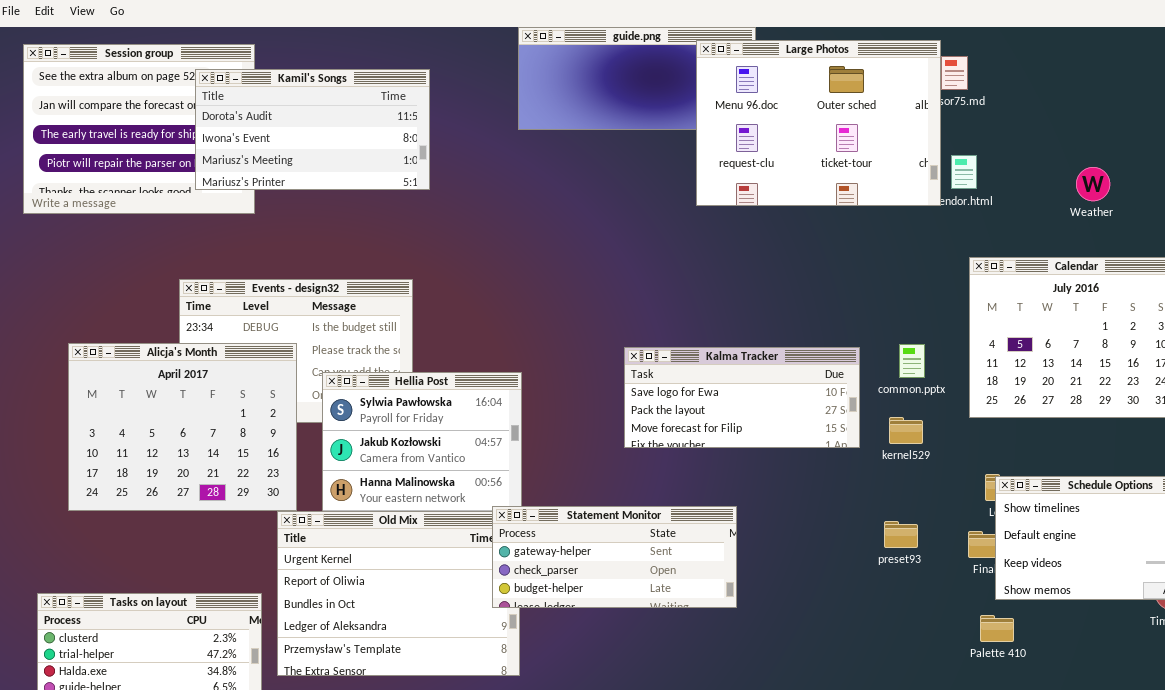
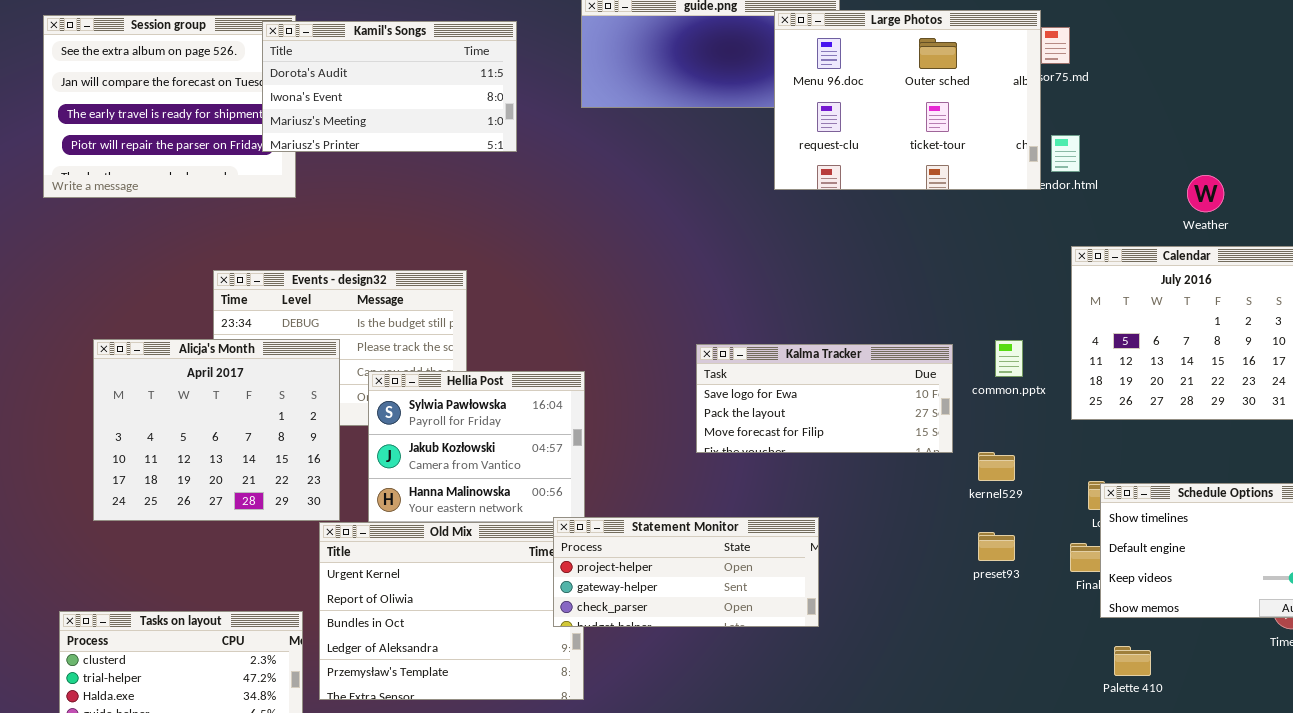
Kamil's Songs: [195,69,430,190] -> [262,21,517,152], moved
Weather: [1076,167,1110,201] -> [1187,175,1224,212], moved
kernel529: [889,417,923,444] -> [978,452,1015,481], moved
Statement Monitor: [492,506,737,608] -> [553,517,819,627], scrolled up 1 row
Palette 410: [980,615,1014,642] -> [1114,646,1151,676], moved

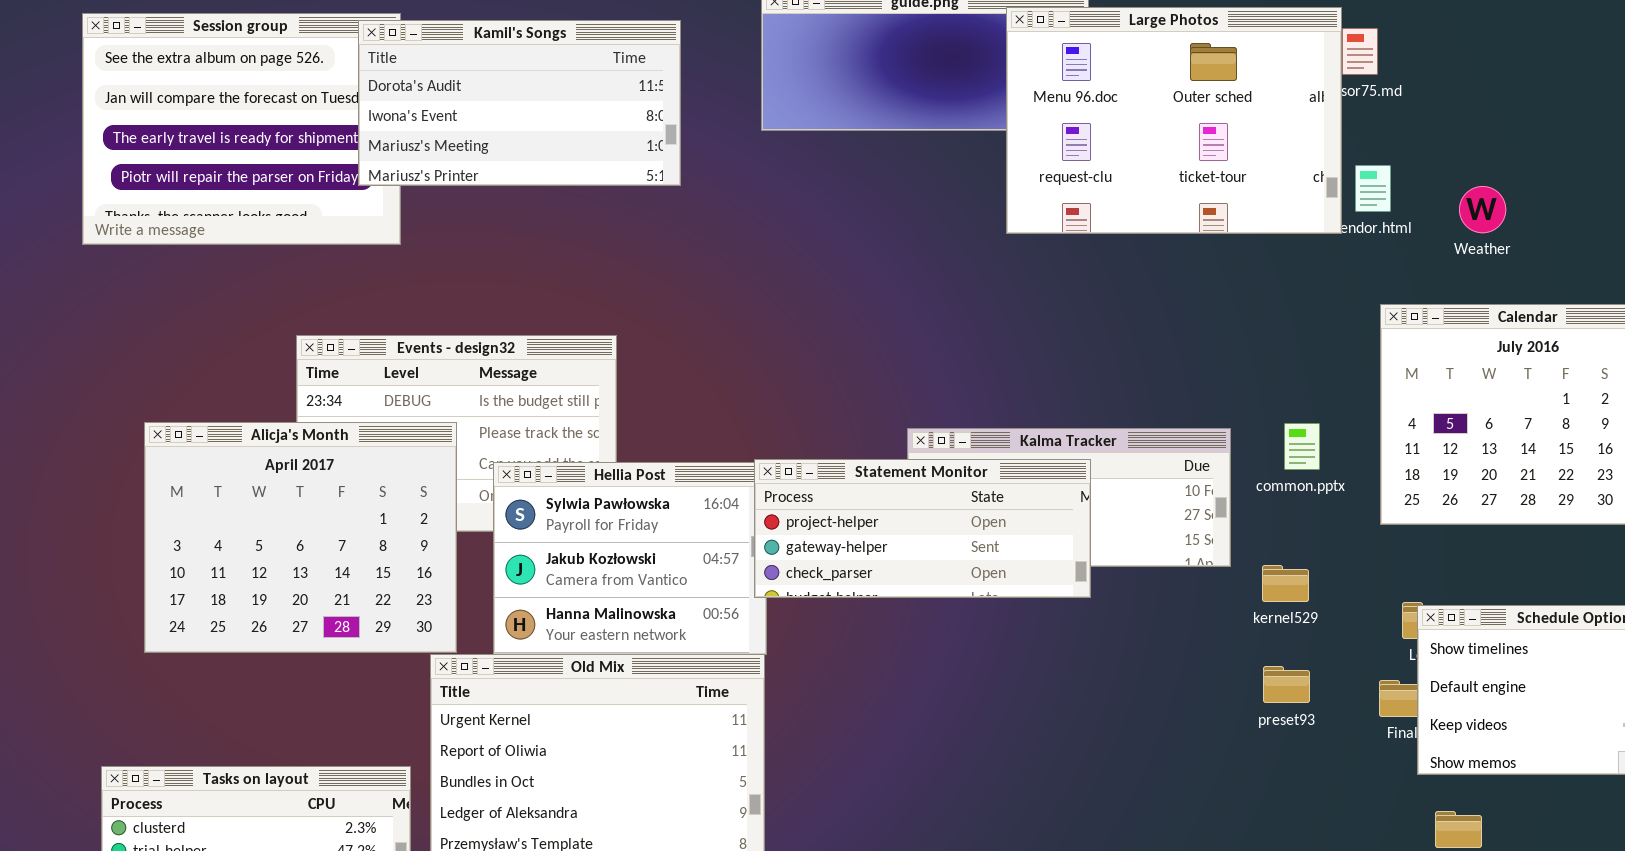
Weather: [1187,175,1224,212] -> [1459,186,1506,233], moved
Statement Monitor: [553,517,819,627] -> [754,459,1091,598], moved

